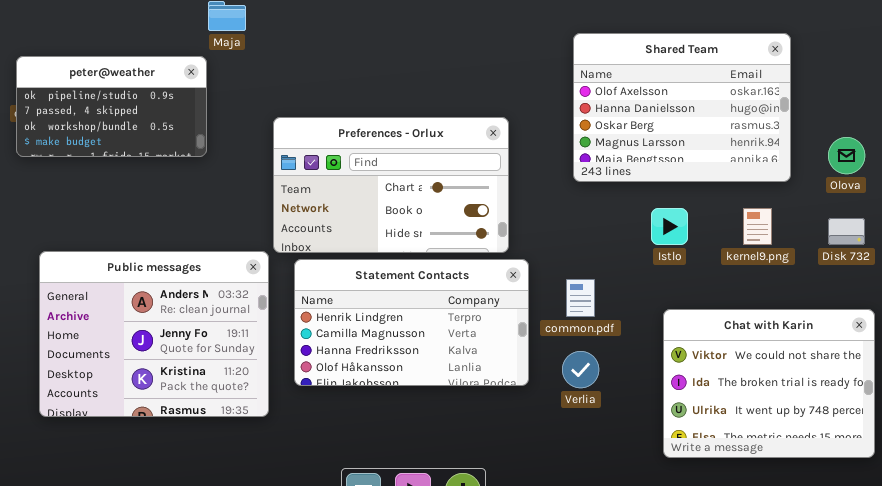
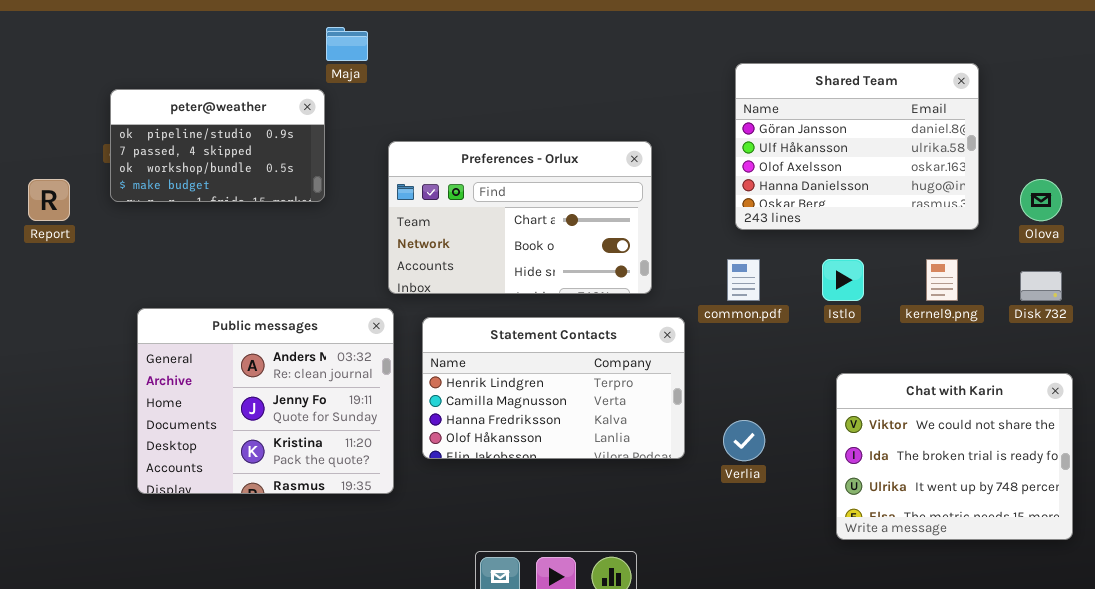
Shared Team: [573,33,791,182] -> [735,63,979,230], scrolled up 2 rows
Preferences - Orlux: [273,117,509,253] -> [388,141,652,294], moved
common.pdf: [566,279,595,317] -> [727,259,760,301], moved

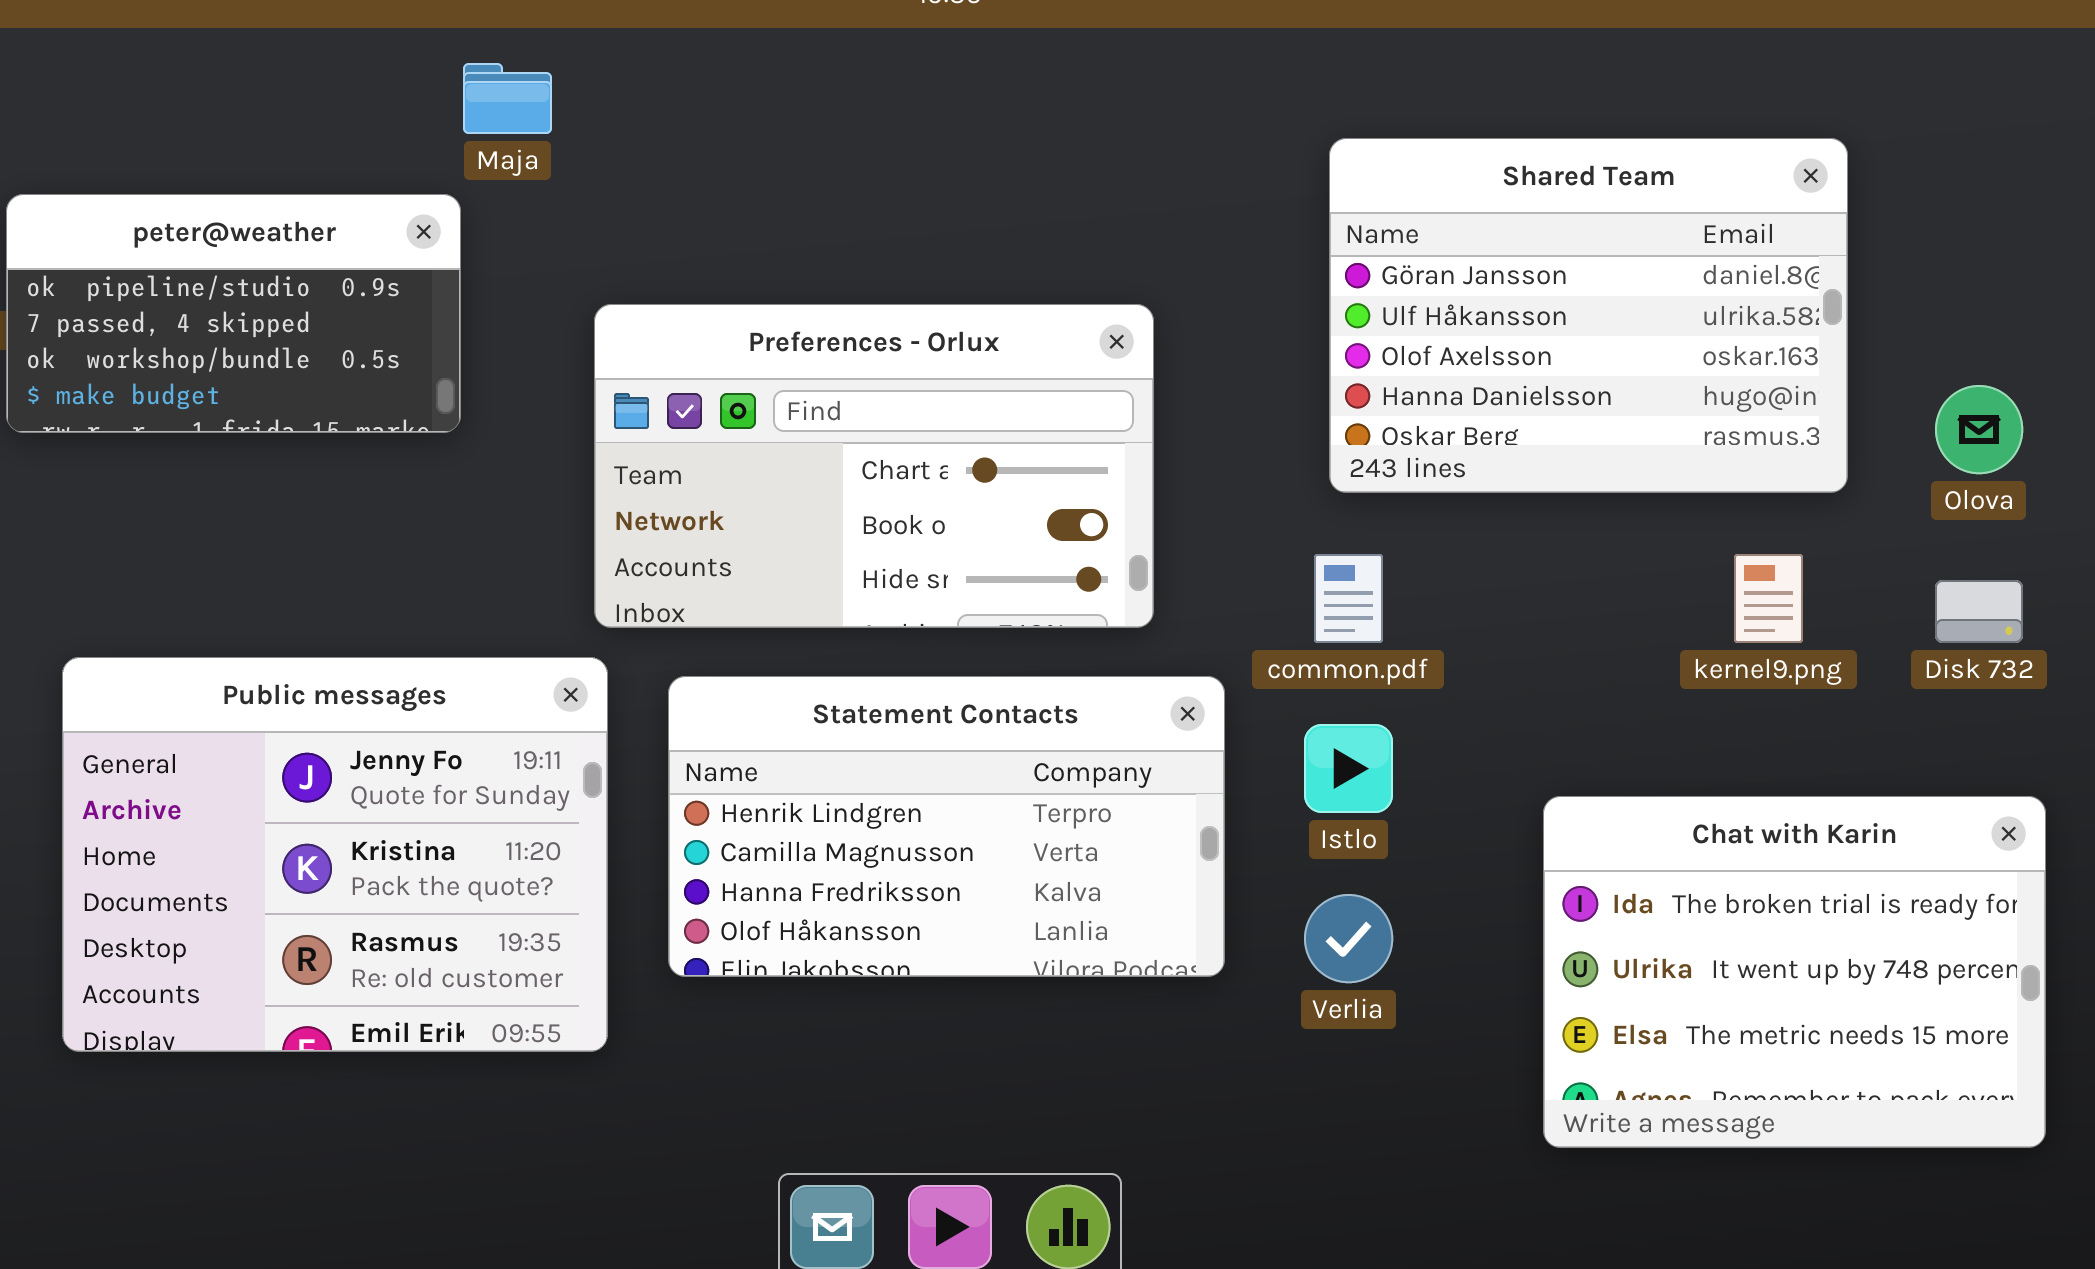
Istlo: [822,259,864,301] -> [1304,724,1393,813], moved
Public messages: [137,308,394,494] -> [62,657,608,1052], scrolled down 1 row
Chat with Karin: [836,373,1073,540] -> [1543,796,2046,1148], scrolled down 1 row

